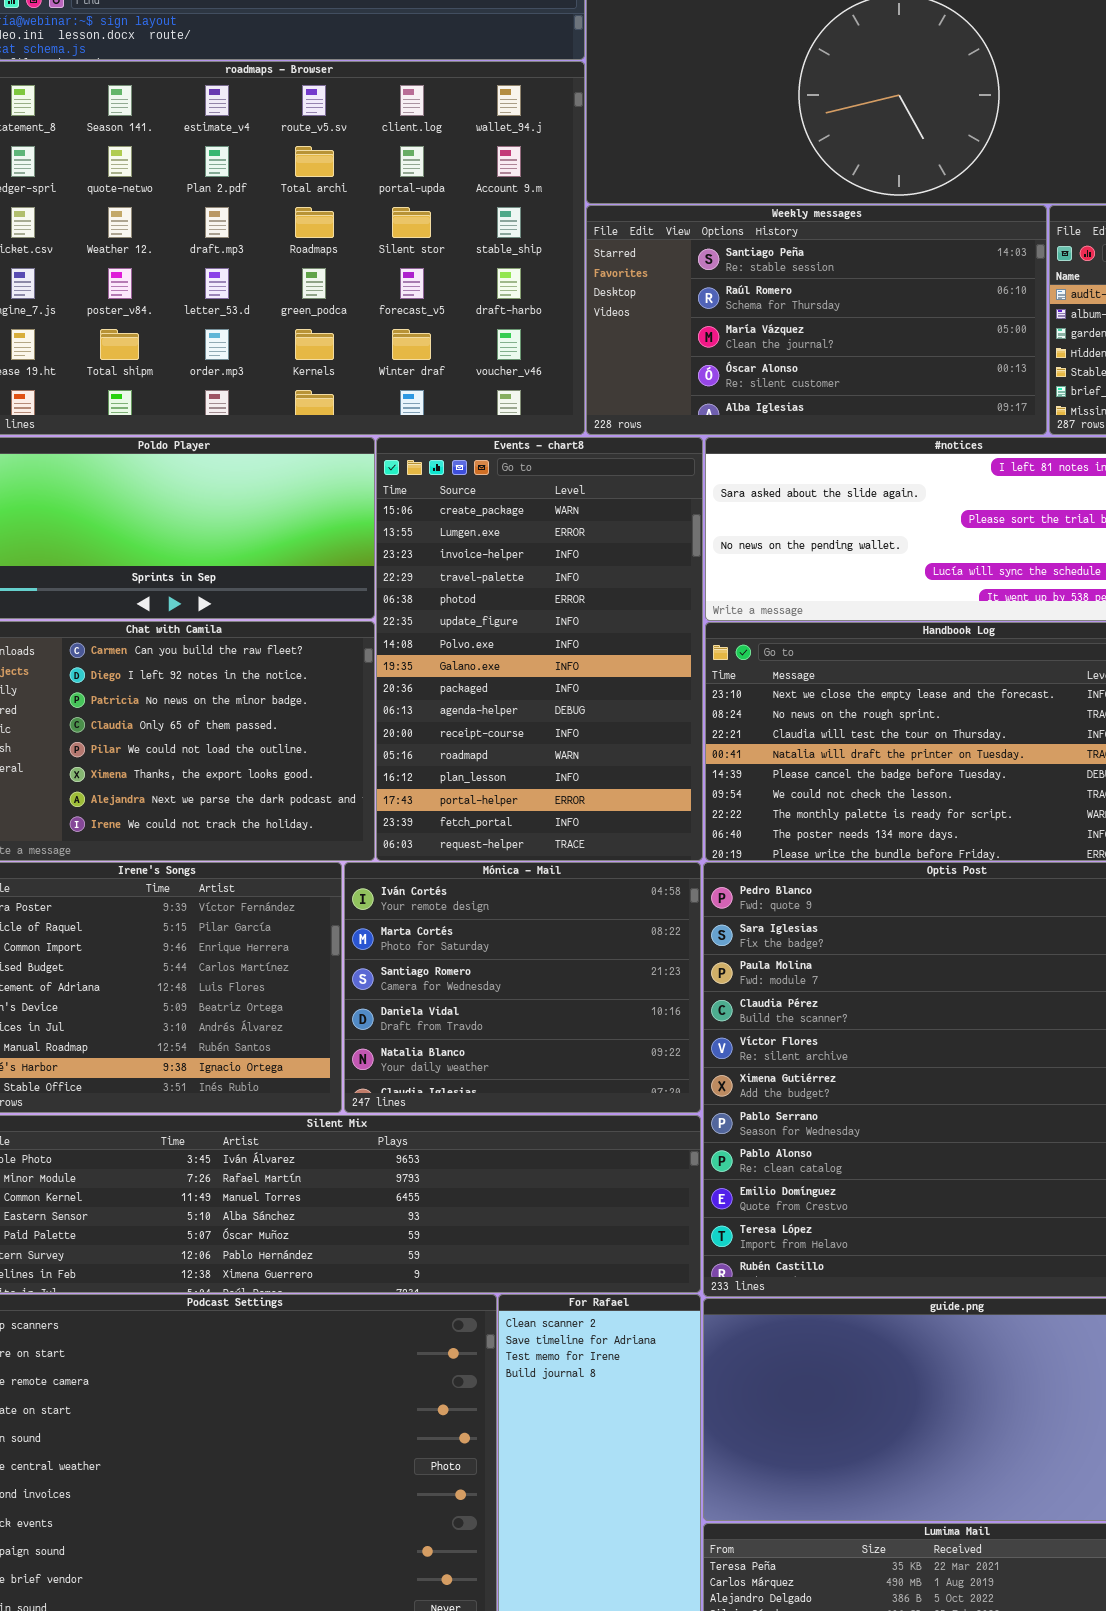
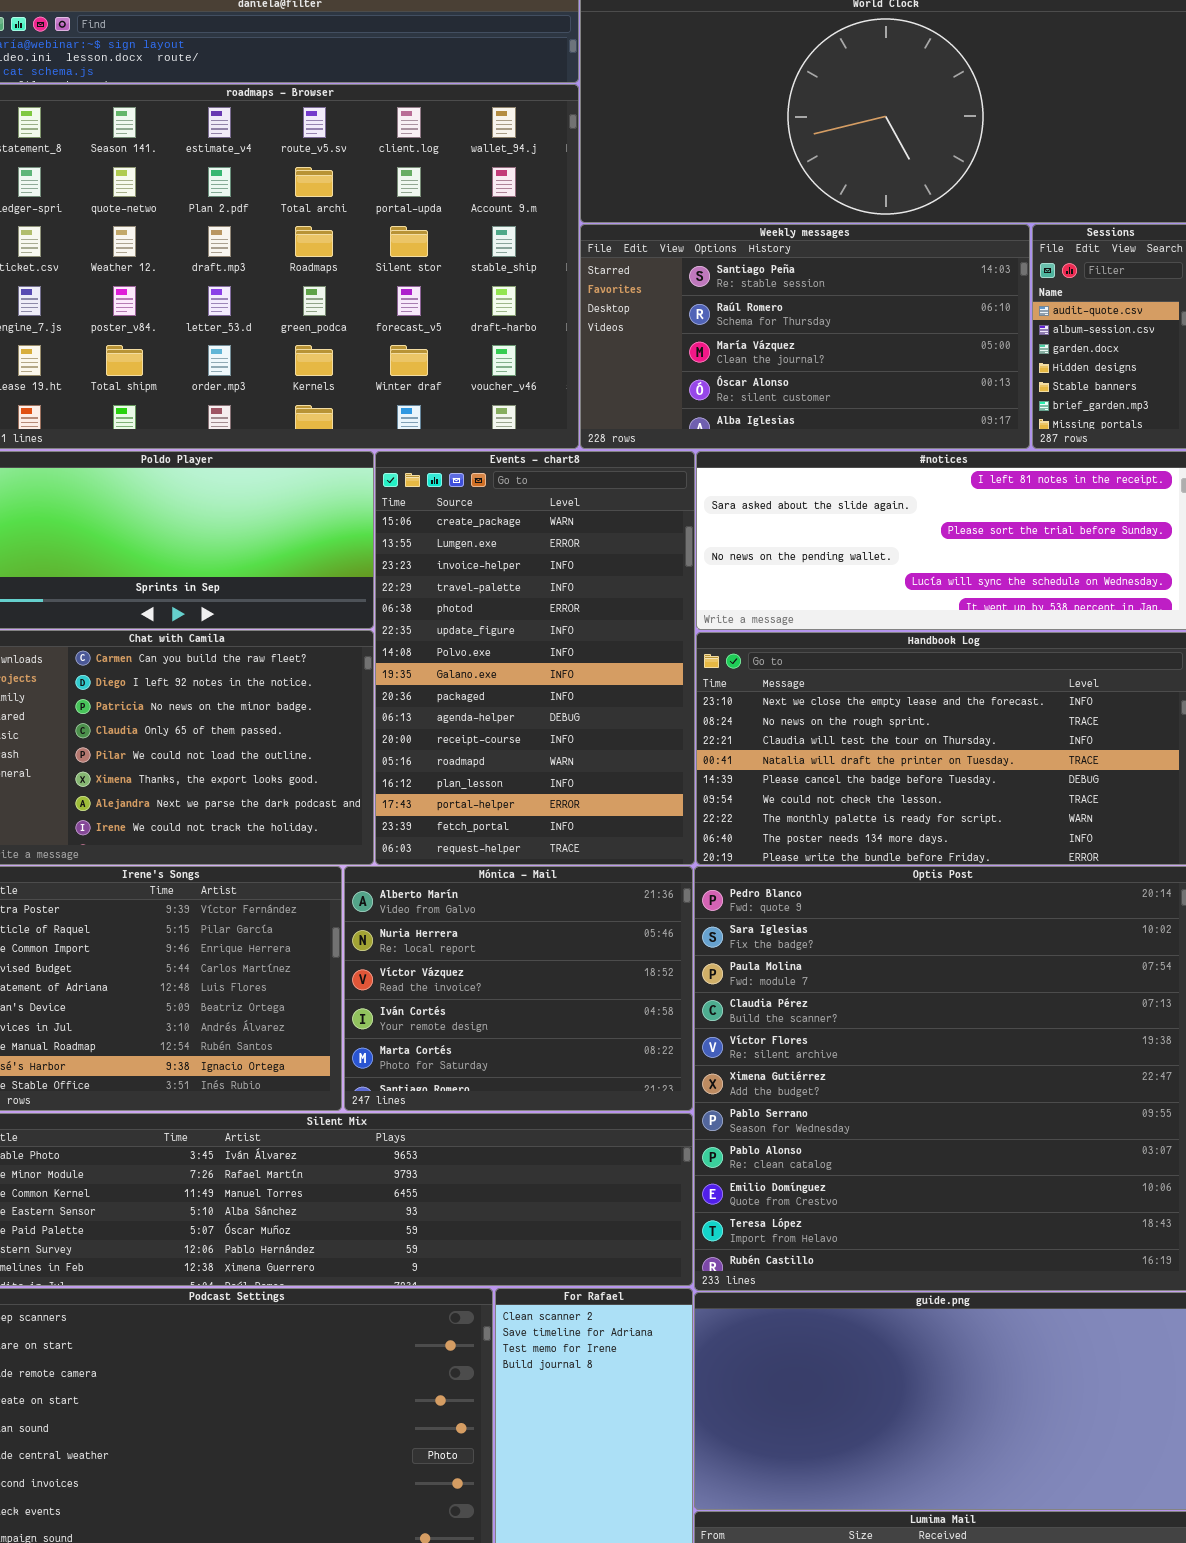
Mónica - Mail: [344,862,701,1113] -> [344,866,693,1111], scrolled up 3 rows

